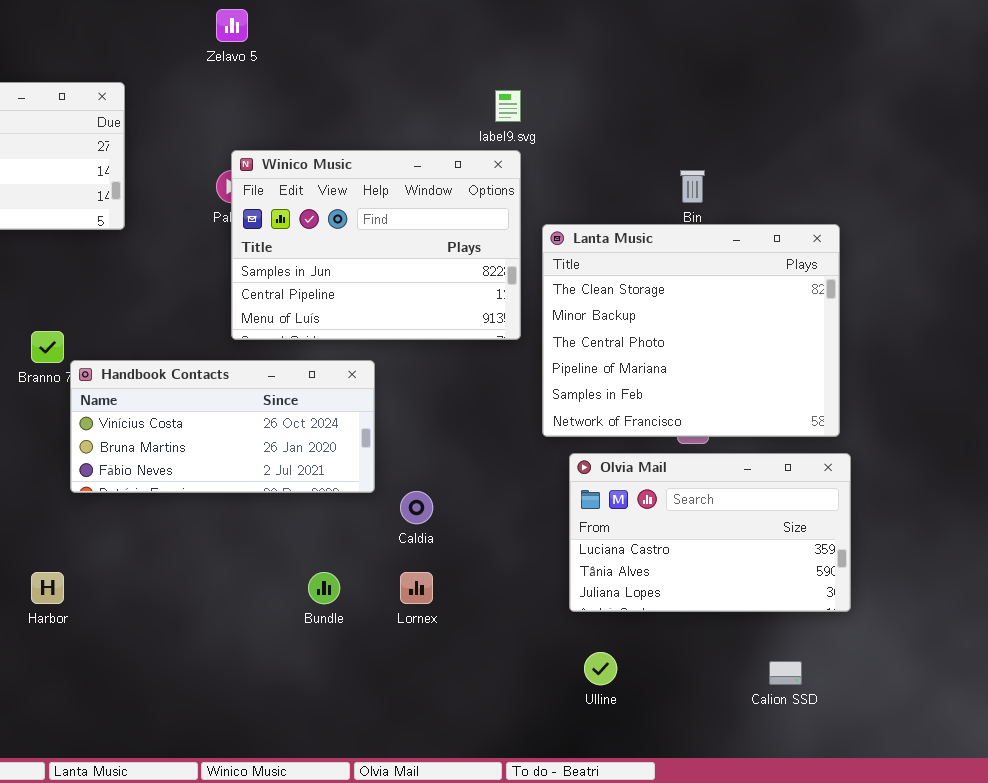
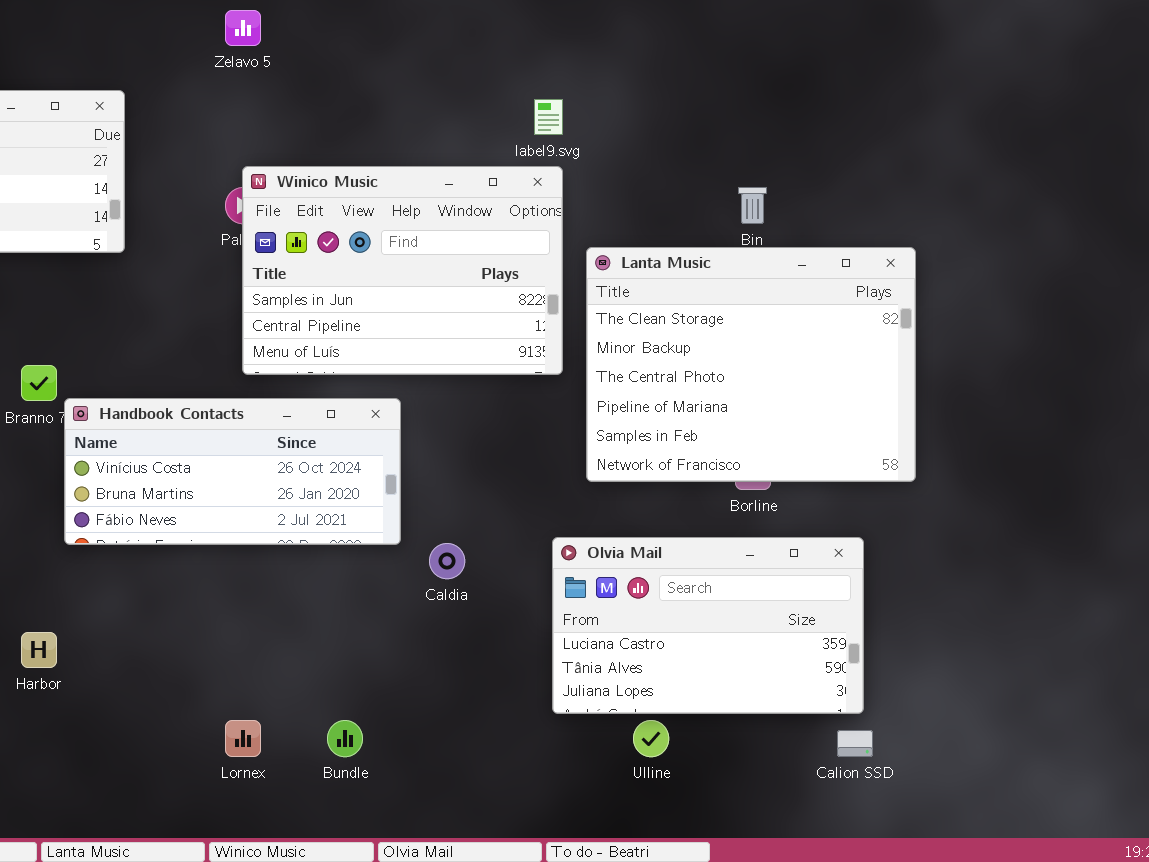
Olvia Mail: [569,453,851,612] -> [552,537,864,714], moved
Bundle: [308,572,340,604] -> [327,720,363,757], moved
Lornex: [400,572,433,604] -> [225,720,261,757], moved

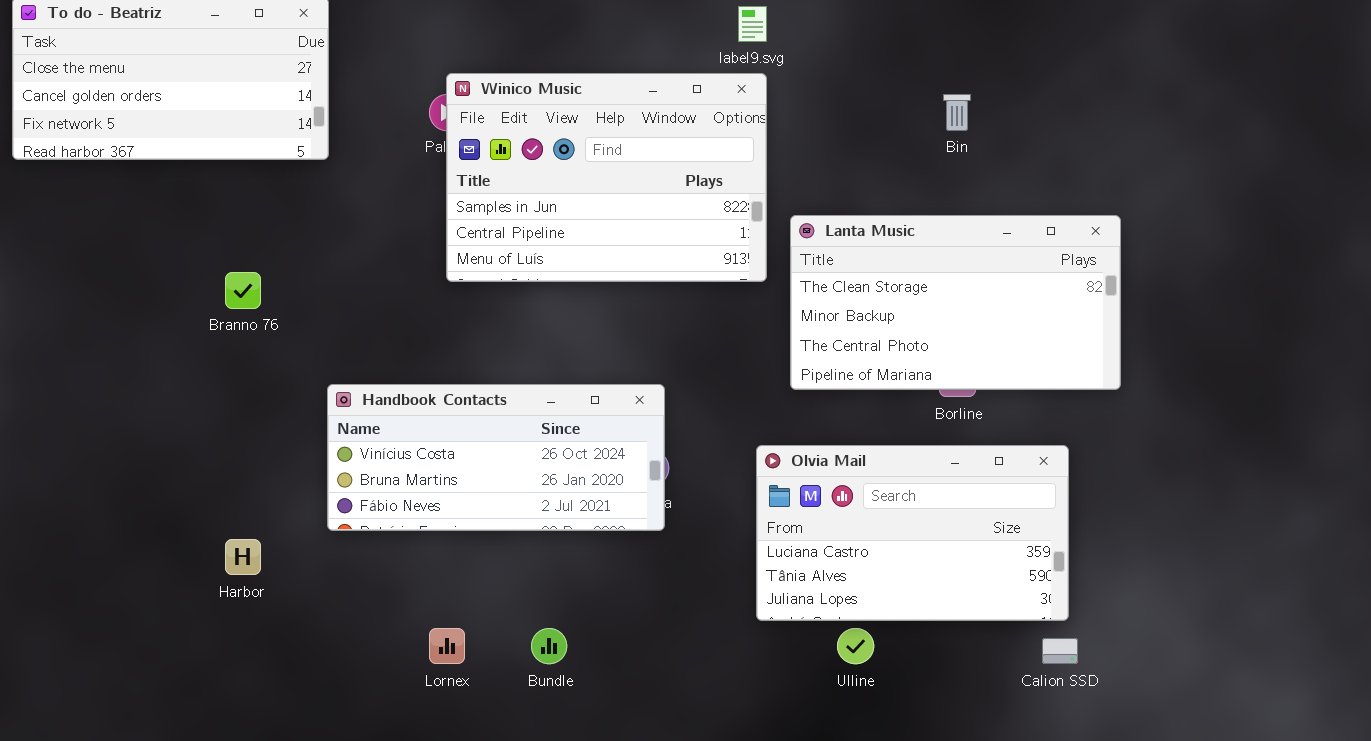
Lanta Music: [586,247,916,482] -> [790,215,1121,390], resized
Handbook Contacts: [64,398,401,545] -> [327,384,665,531], moved

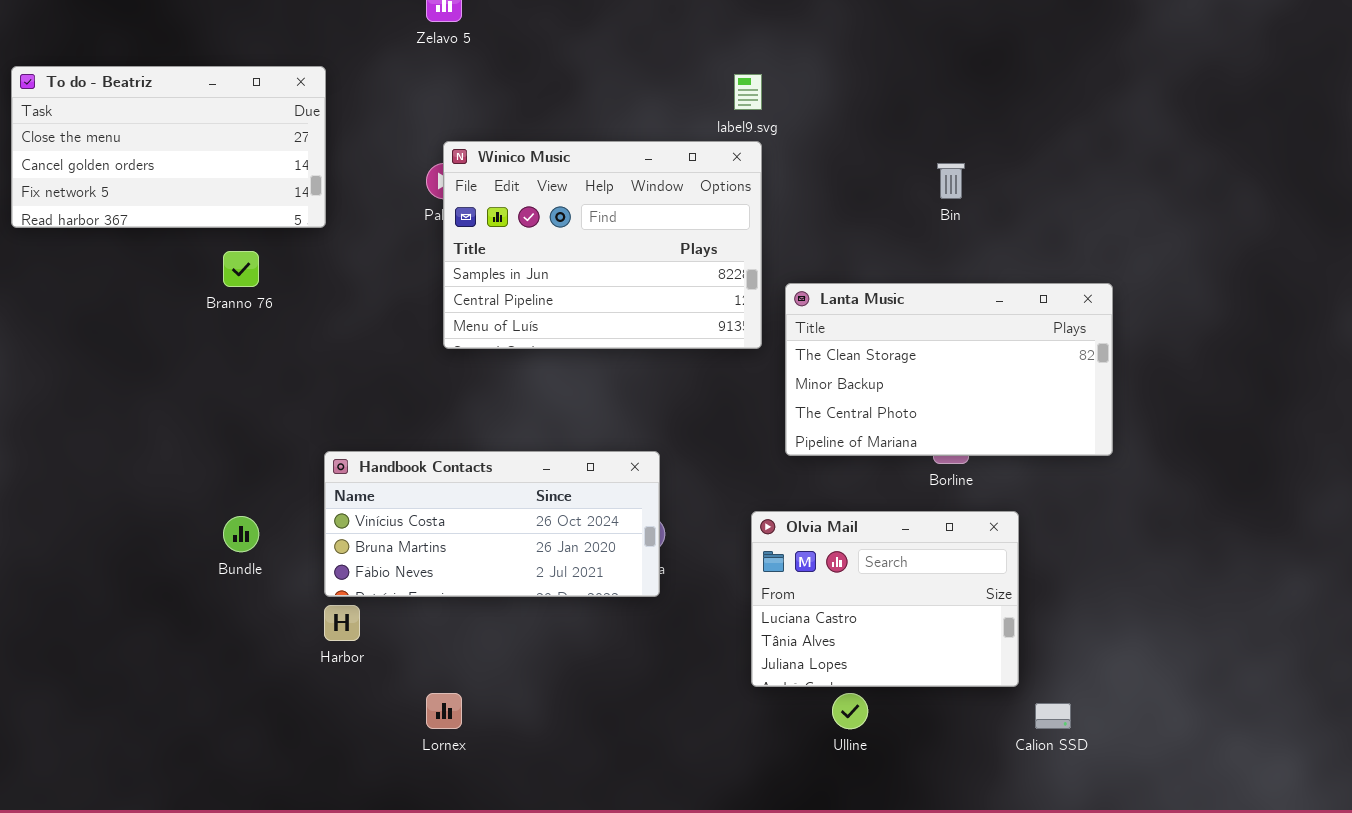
Branno 76: [225,272,261,309] -> [223,251,259,287], moved
Olvia Mail: [756,445,1069,621] -> [751,511,1019,687], resized
Harbor: [225,539,261,575] -> [324,605,360,641], moved
Bundle: [531,628,567,664] -> [223,516,259,552], moved

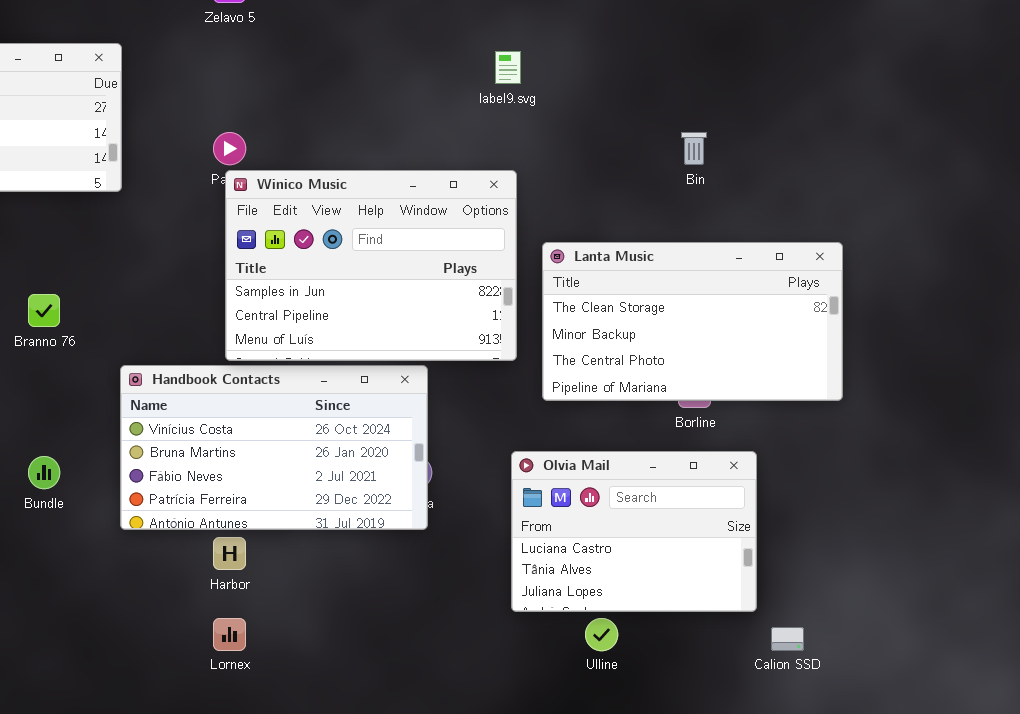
Winico Music: [443,141,762,349] -> [225,170,517,361], moved
Branno 76: [223,251,259,287] -> [28,294,60,327], moved
Handbook Contacts: [324,451,660,597] -> [120,365,428,530], resized
Harbor: [324,605,360,641] -> [213,537,246,570], moved

